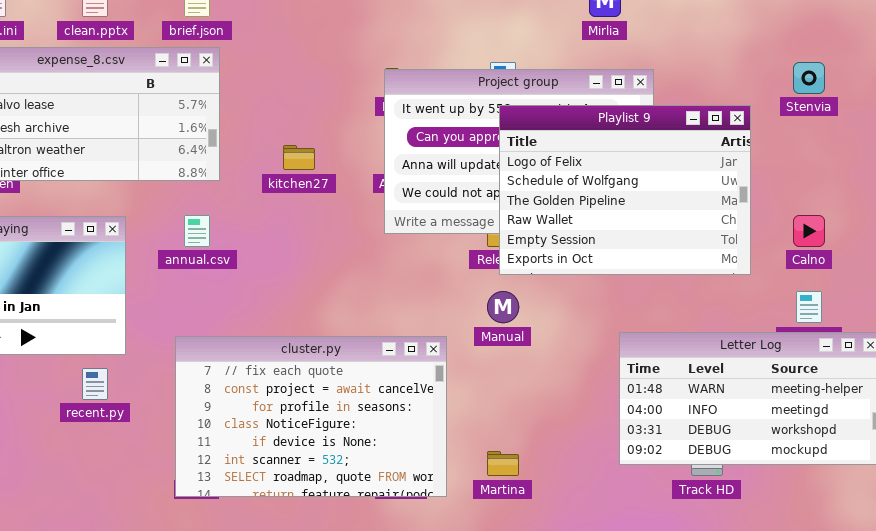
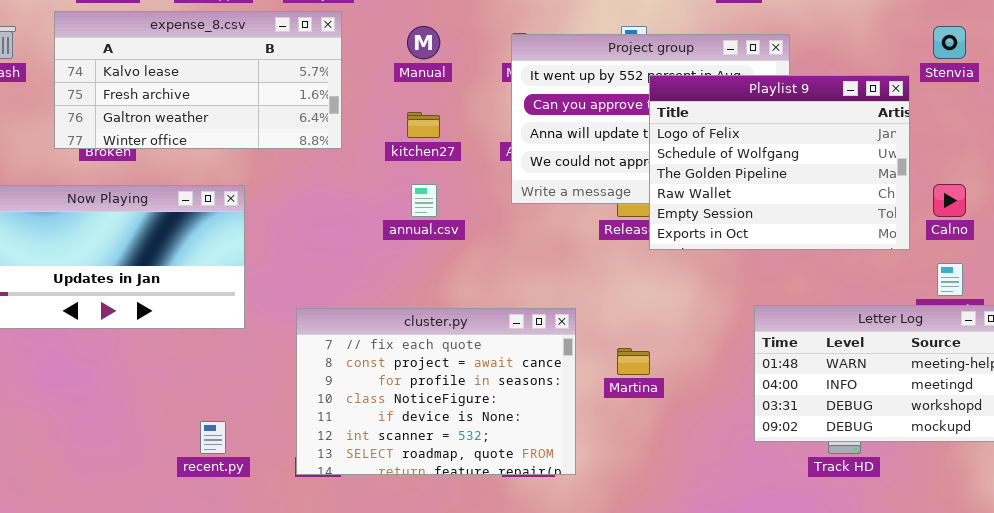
Playlist 9: [499,105,751,275] -> [649,75,910,250], moved
annual.csv: [184,215,210,247] -> [411,184,437,217], moved
Manual: [487,291,519,323] -> [407,26,440,59], moved
recent.py: [82,368,108,400] -> [200,421,226,454], moved
Martina: [487,451,519,476] -> [617,348,650,375], moved

